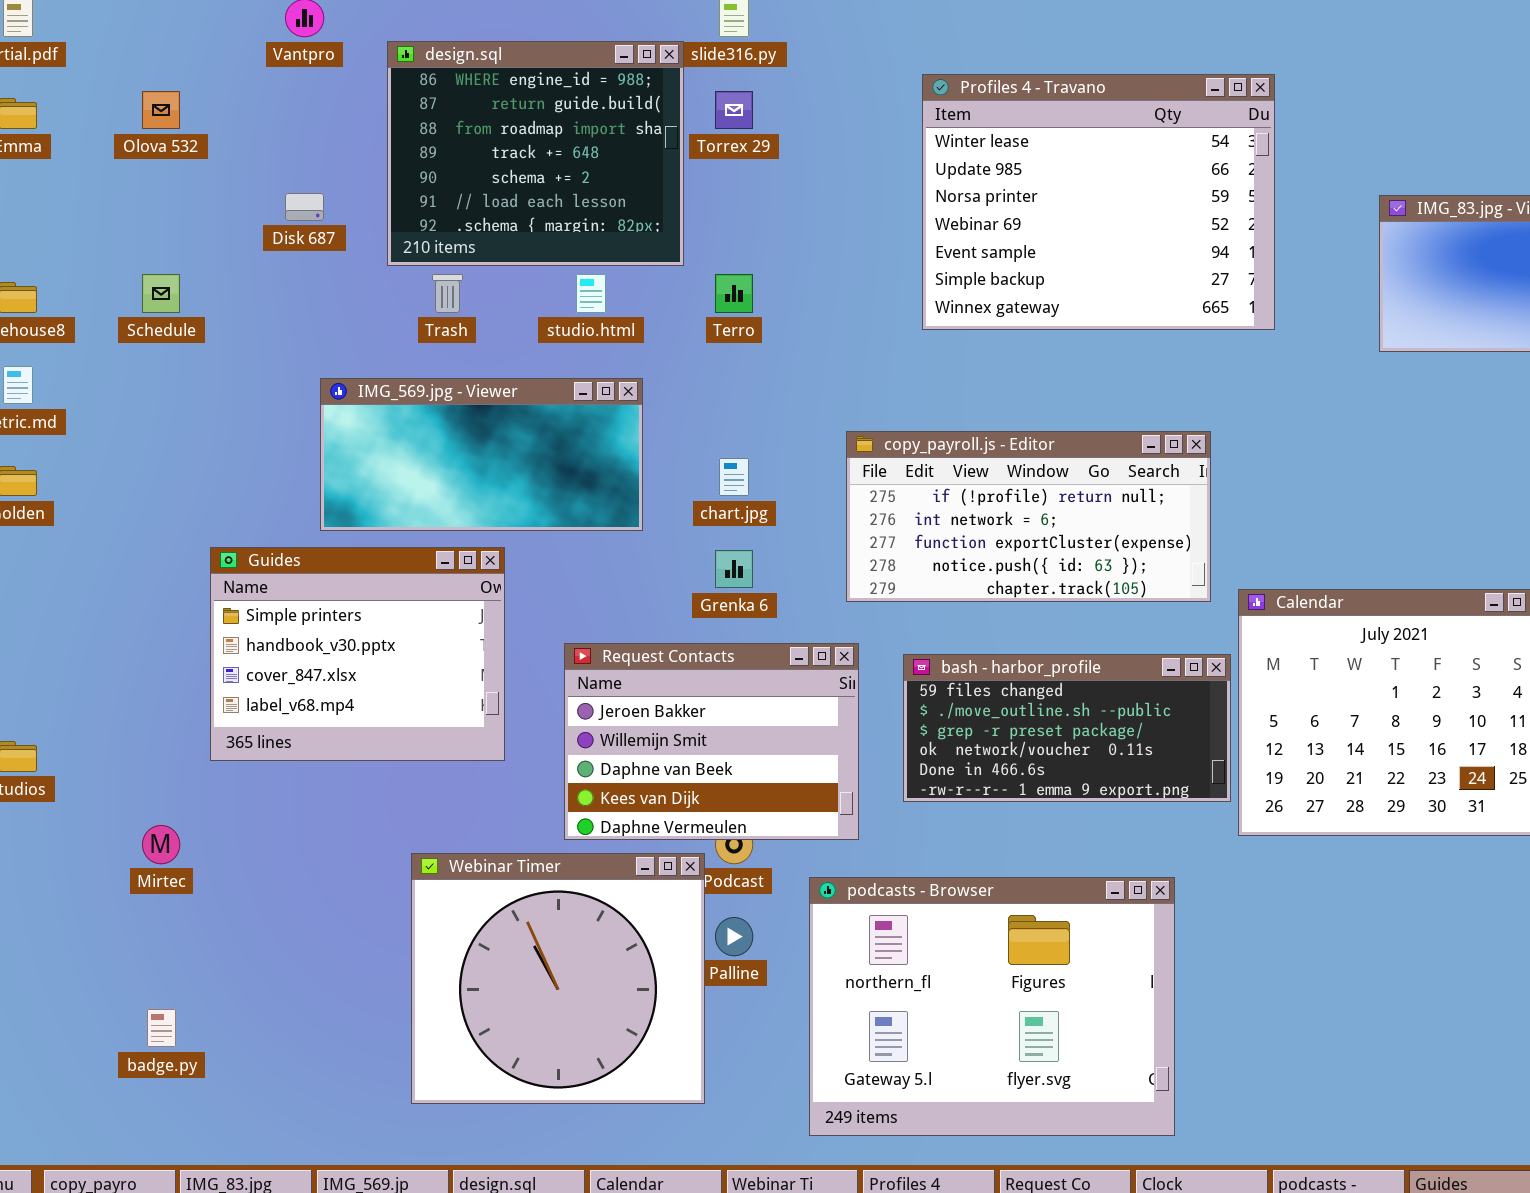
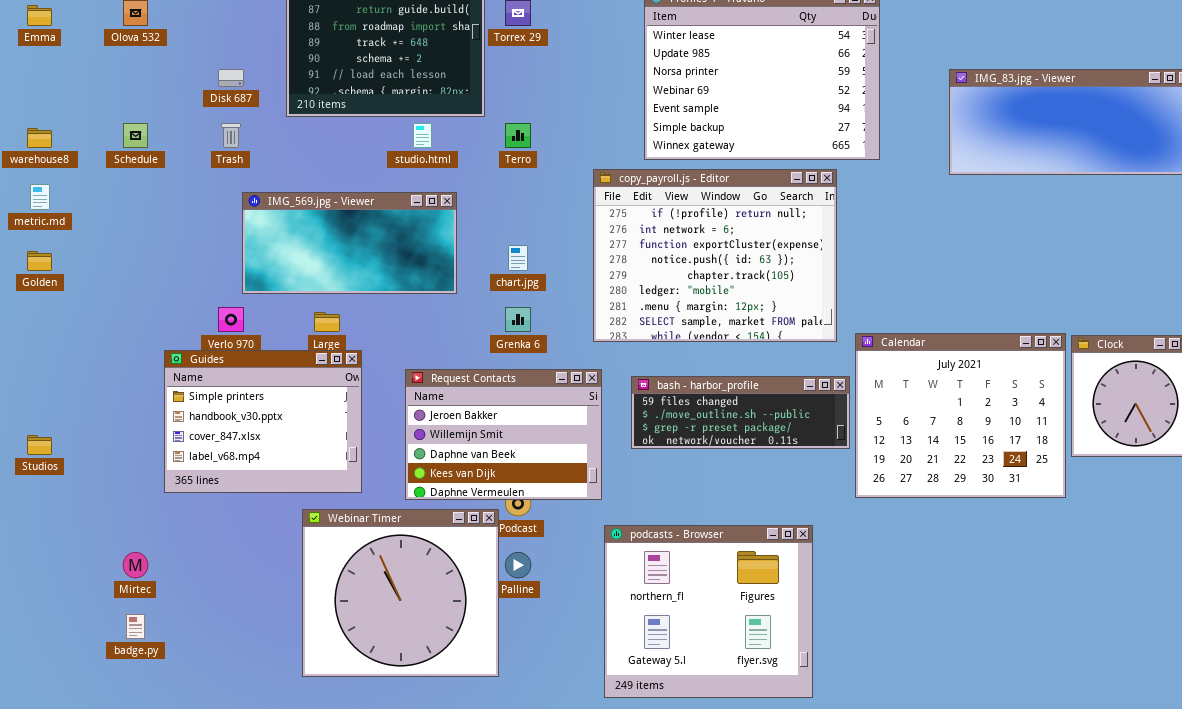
Trash: [432,274,463,313] -> [221,123,241,148], moved
copy_payroll.js - Editor: [846,431,1211,602] -> [593,169,837,342], resized
Guides: [210,547,505,761] -> [164,350,362,493], moved
bash - harbor_profile: [903,654,1231,802] -> [631,376,850,449], resized
Mirtec: [142,825,180,864] -> [123,552,148,578], moved
podcasts - Browser: [809,877,1175,1136] -> [604,525,813,698], resized

